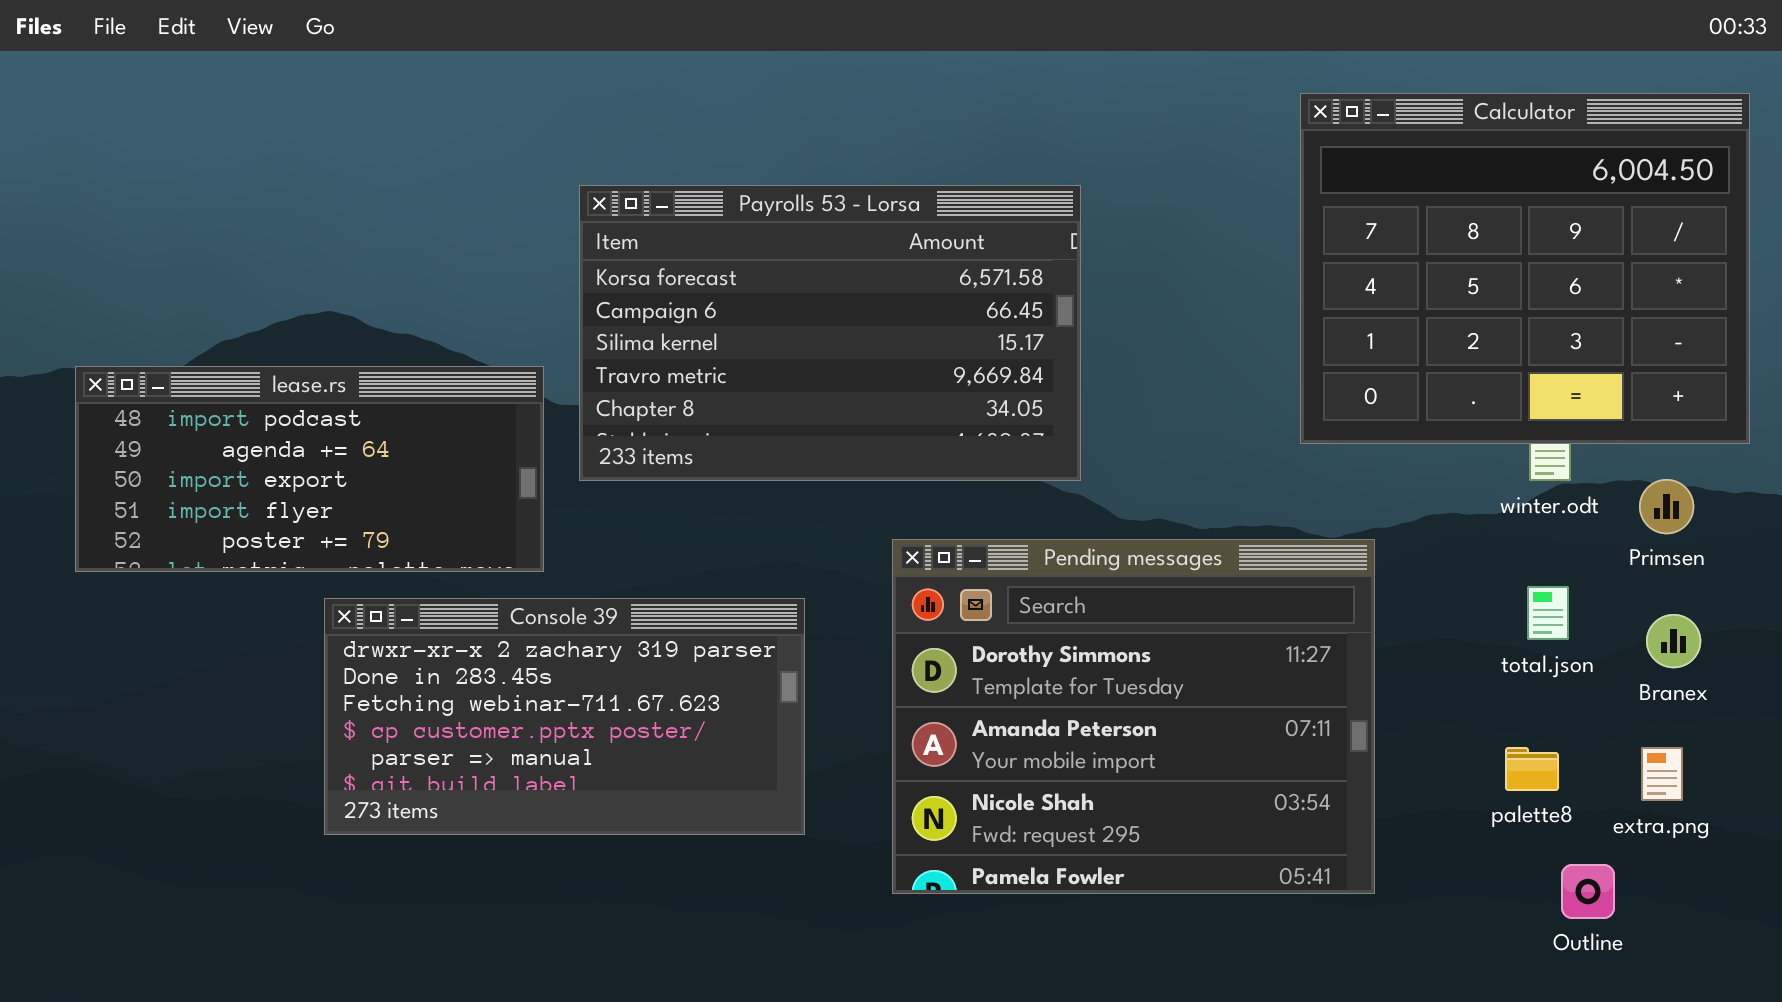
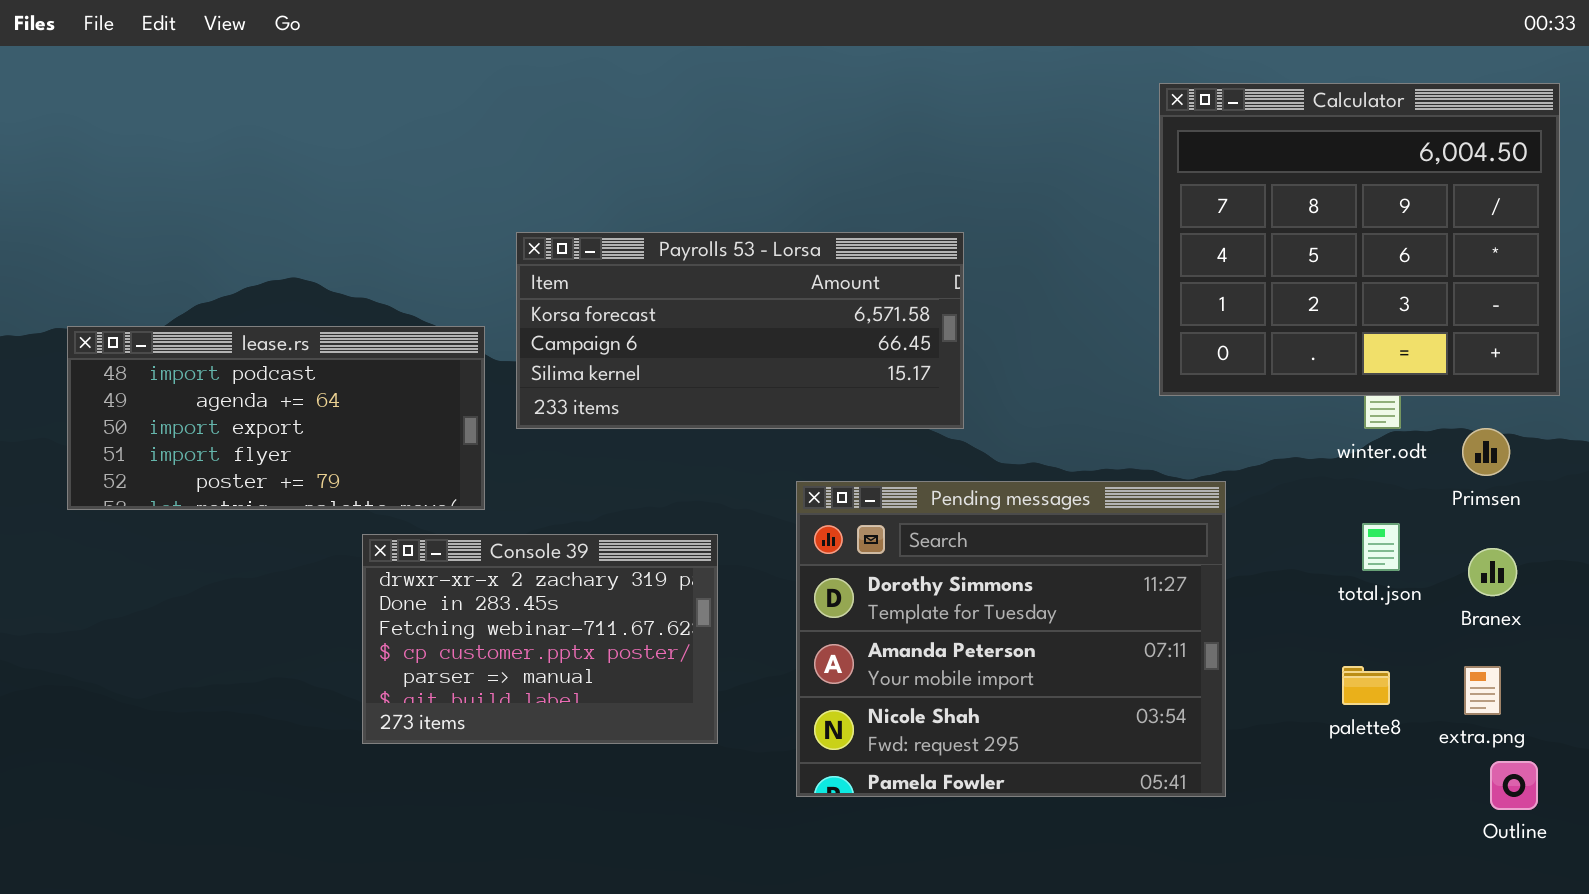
Payrolls 53 - Lorsa: [579,185,1081,481] -> [516,232,964,429], resized
Console 39: [324,598,805,835] -> [362,534,718,744], resized
Outline: [1561,864,1615,919] -> [1490,761,1538,810], moved

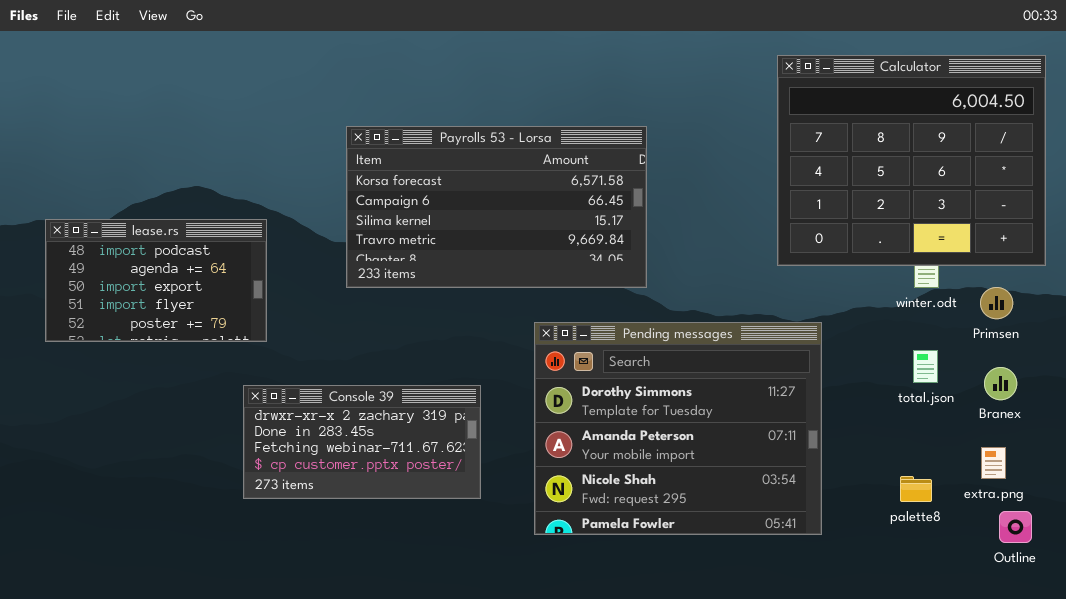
Payrolls 53 - Lorsa: [516,232,964,429] -> [346,126,647,288], resized
lease.rs: [67,326,485,510] -> [45,219,267,342], resized
Console 39: [362,534,718,744] -> [243,385,481,499], resized
palette8: [1342,666,1390,705] -> [900,476,932,502], moved

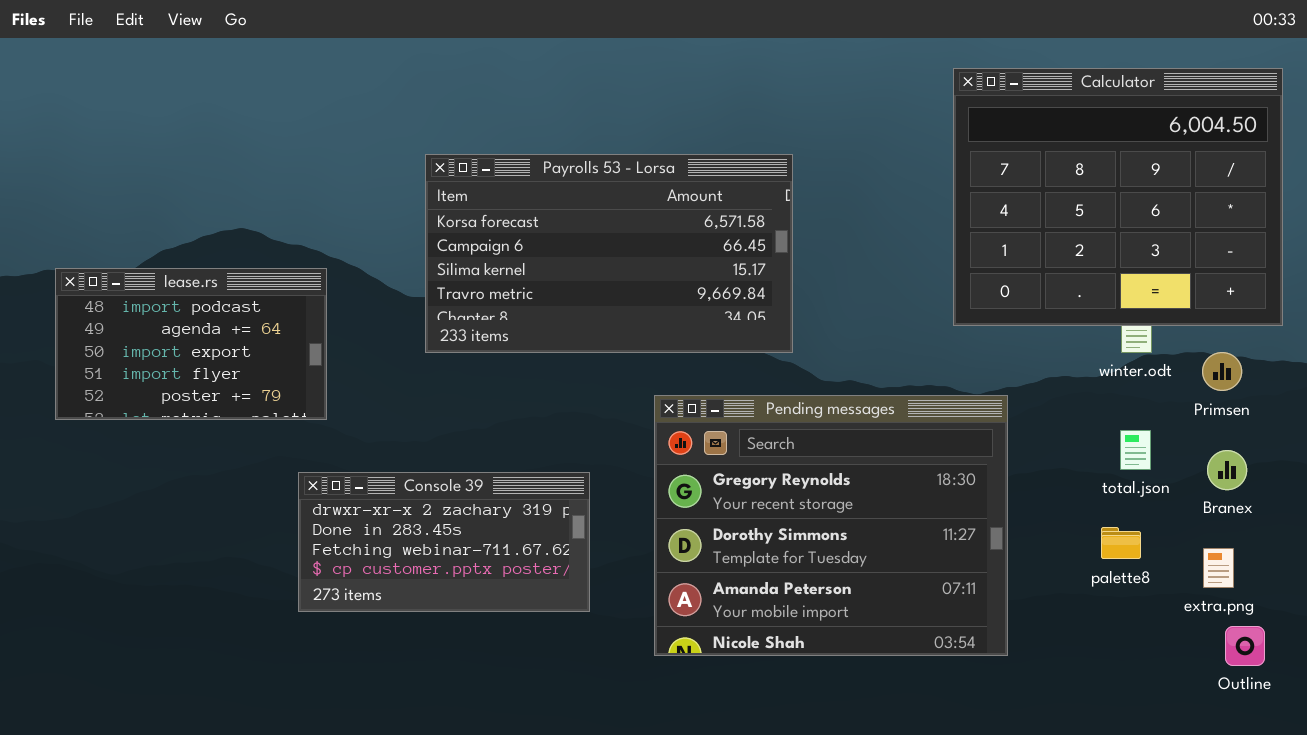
Pending messages: [534,322,822,535] -> [654,395,1008,656], scrolled up 1 row
palette8: [900,476,932,502] -> [1101,527,1141,559], moved

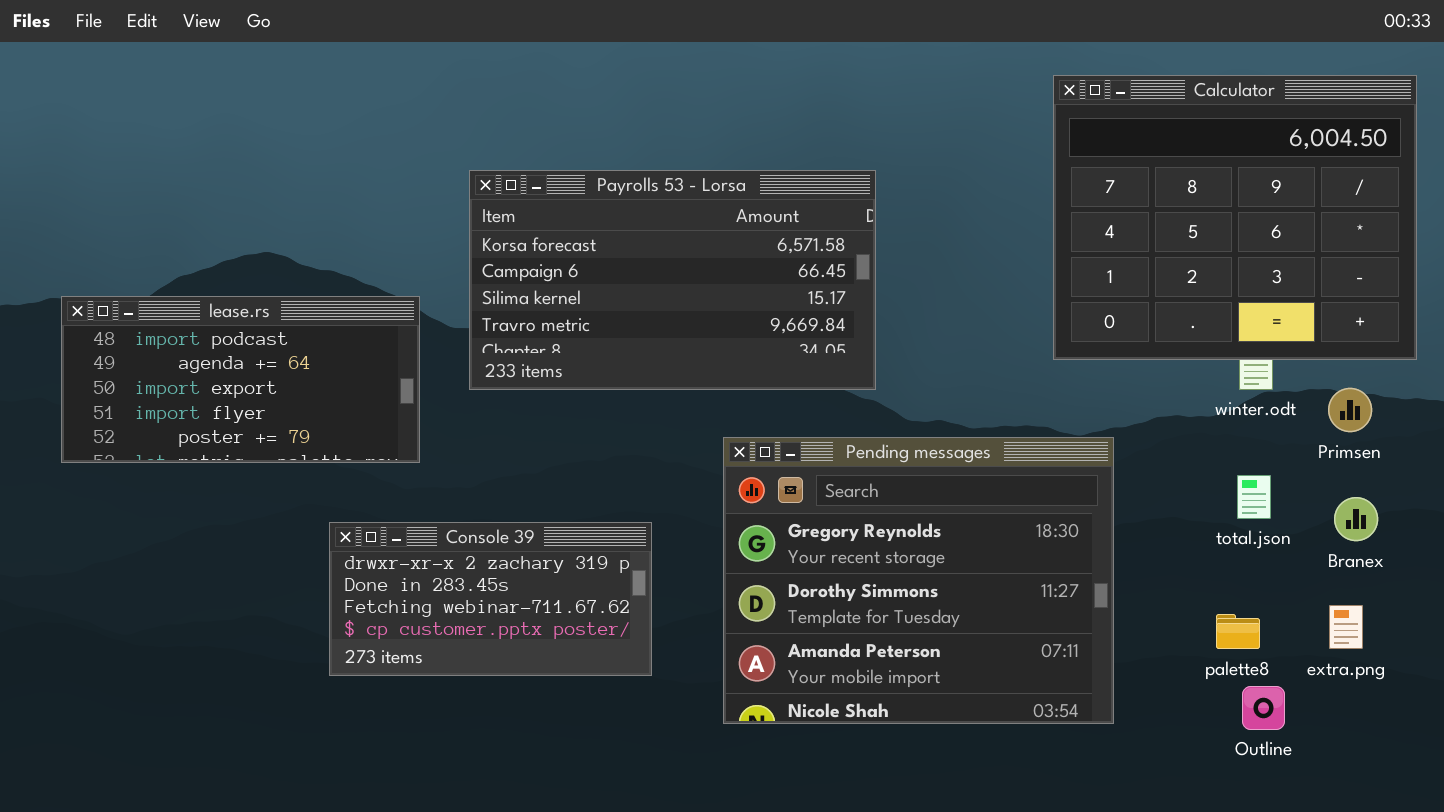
lease.rs: [55,268,327,420] -> [61,296,420,463], resized
palette8: [1101,527,1141,559] -> [1216,614,1260,649], moved
Outline: [1225,626,1265,666] -> [1242,686,1285,730], moved

